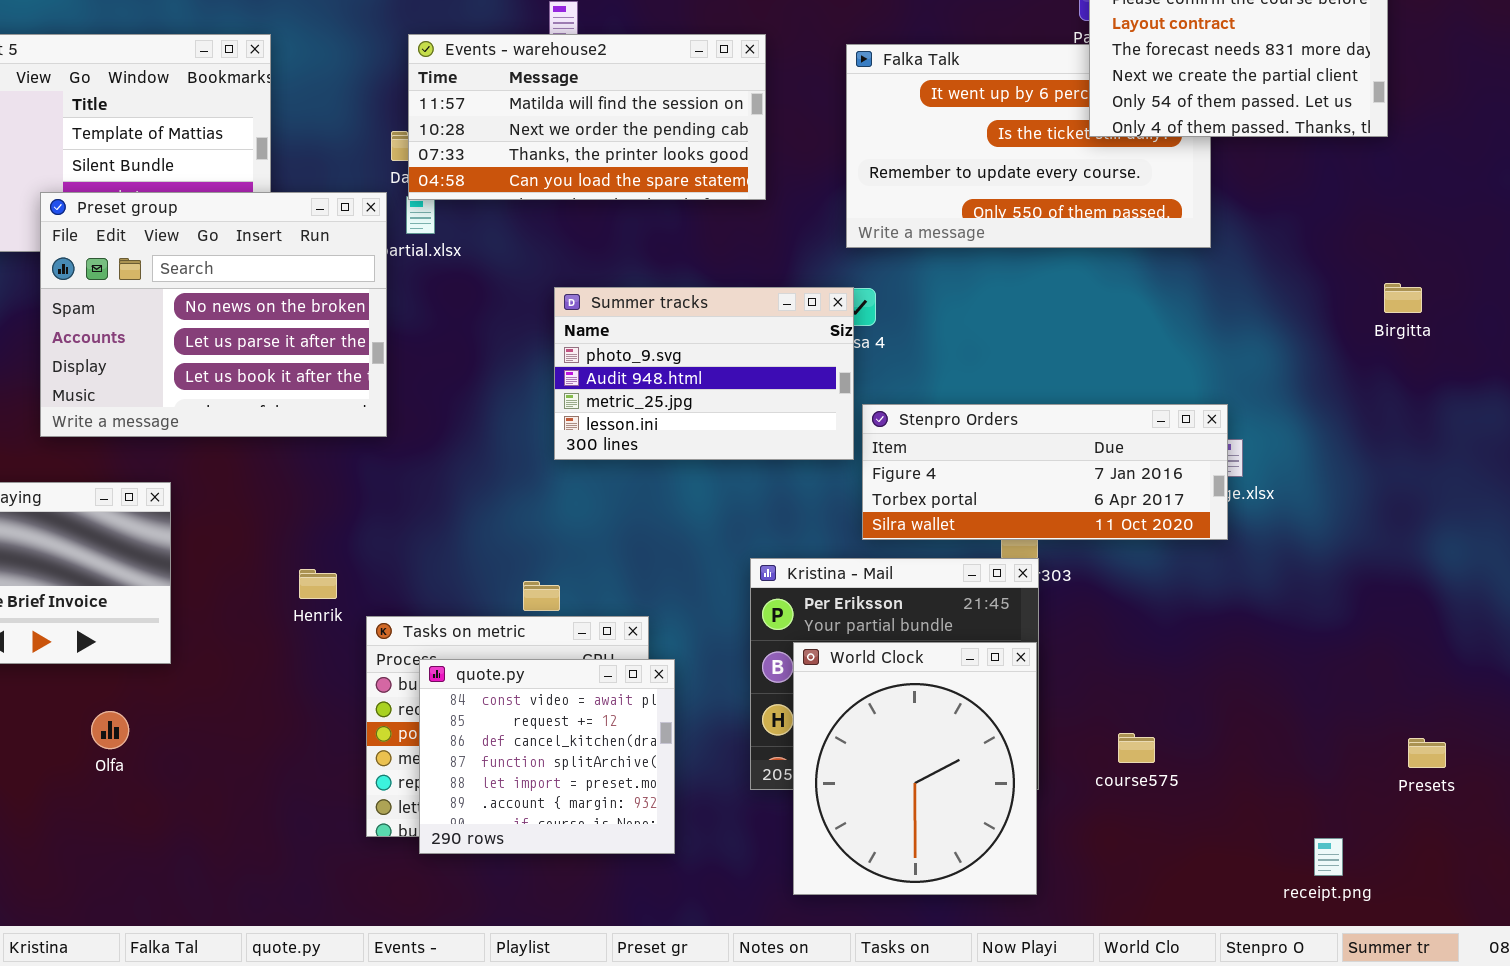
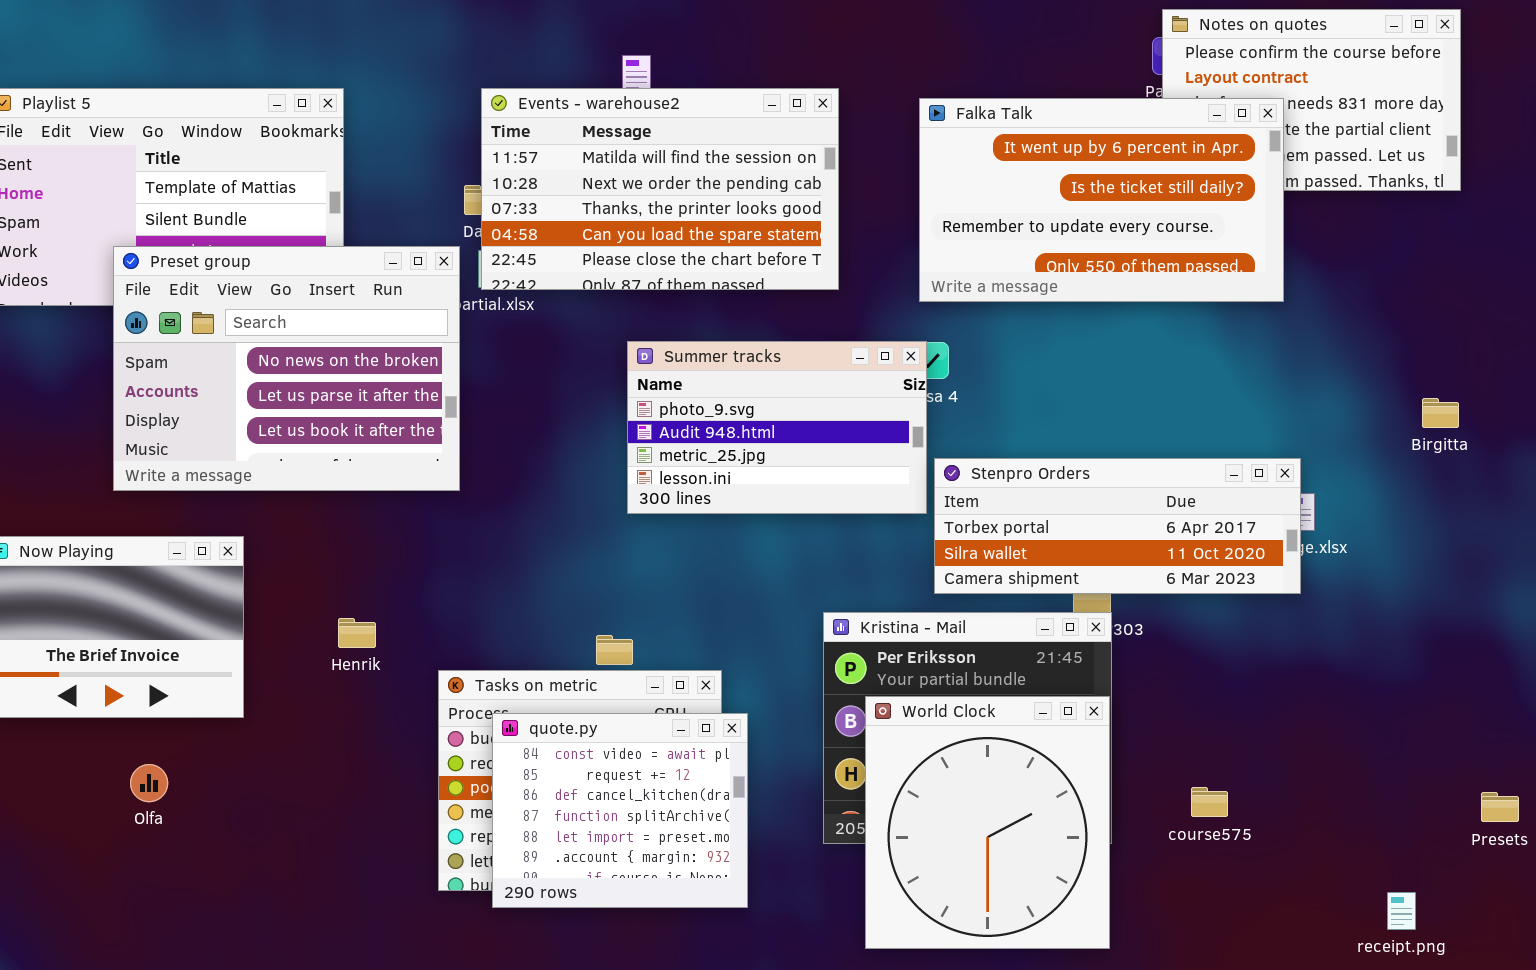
Events - warehouse2: [408,34,766,200] -> [481,88,839,290], resized
Falka Talk: [846,44,1211,248] -> [919,98,1284,302], raised
Birgitta: [1384,283,1422,313] -> [1422,398,1459,428], moved
Stenpro Orders: [862,404,1228,540] -> [934,458,1301,594], scrolled down 1 row
Henrik: [299,569,337,599] -> [338,618,376,648], moved
Olfa: [91,711,129,749] -> [130,764,168,802], moved

